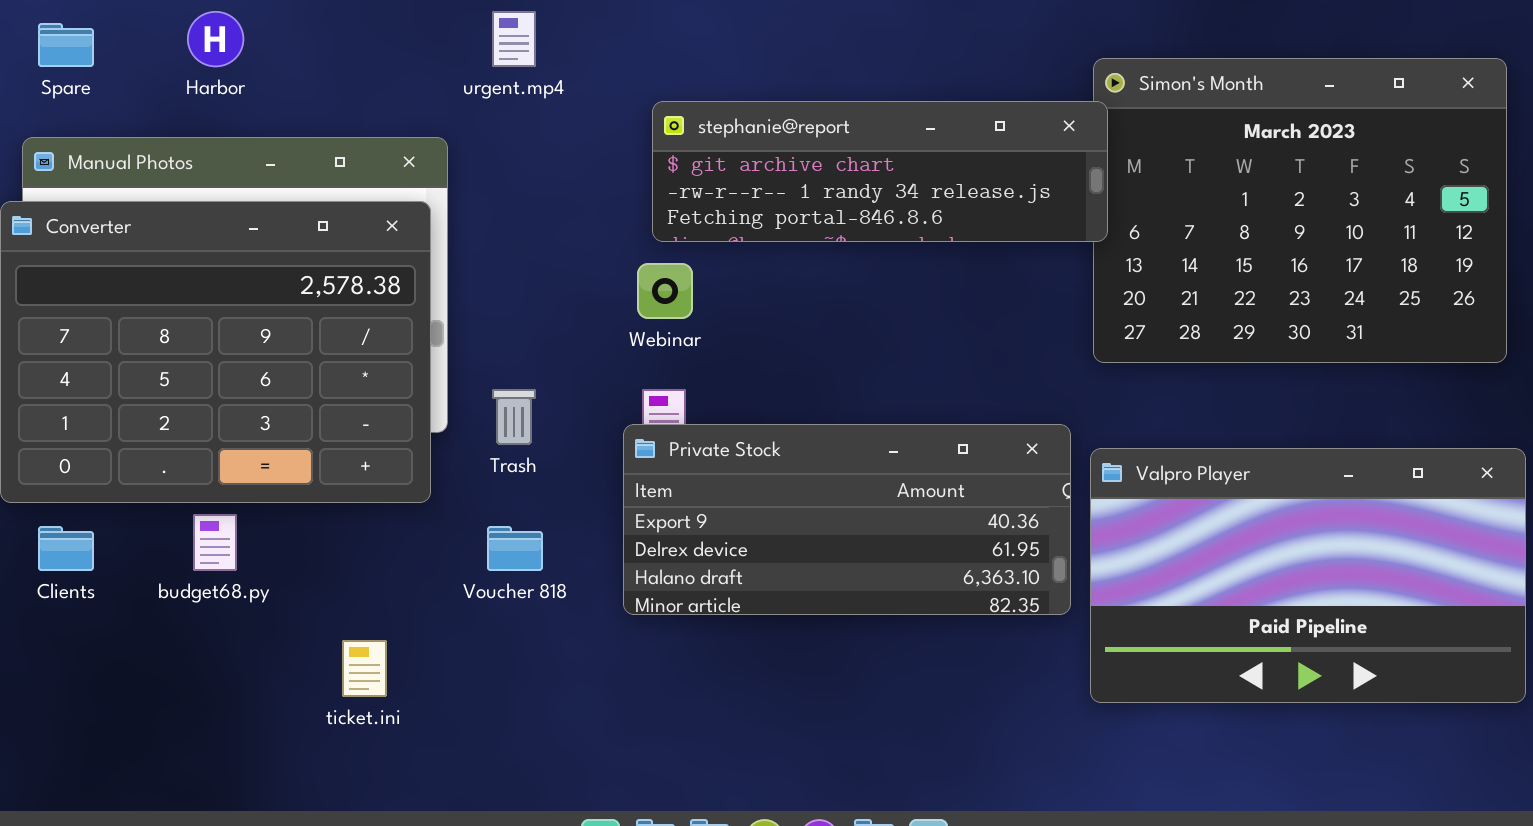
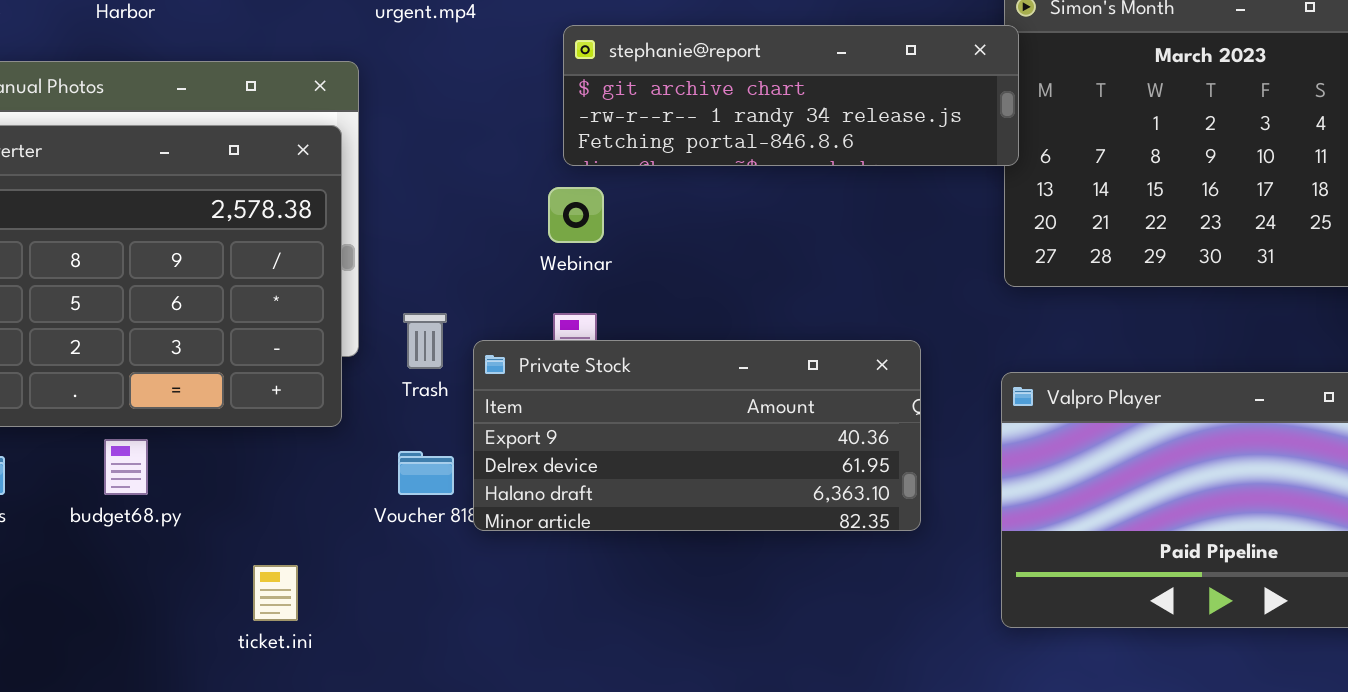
Private Stock: [623,424,1071,615] -> [473,340,921,531], moved

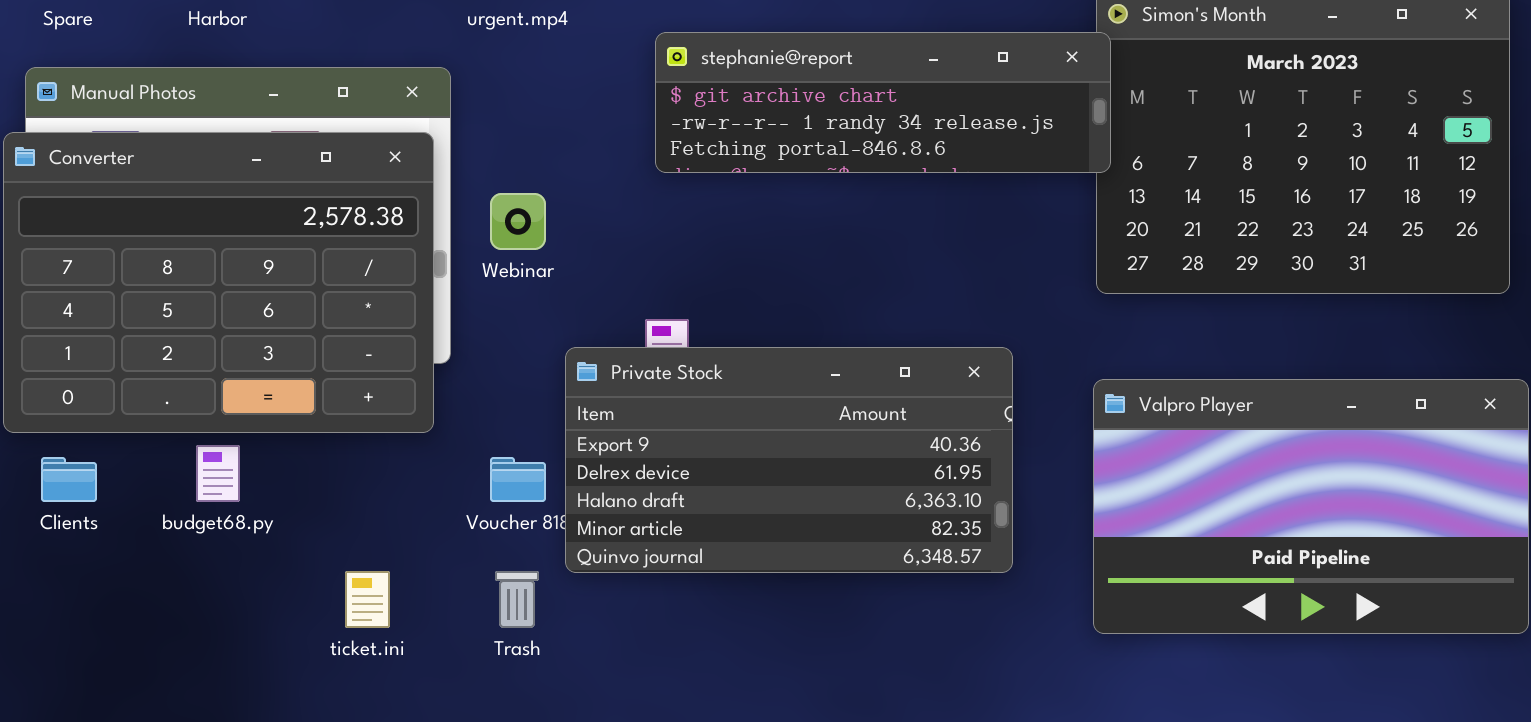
Webinar: [548,187,604,243] -> [490,193,546,250], moved
Trash: [403,313,447,369] -> [495,571,539,628], moved
Private Stock: [473,340,921,531] -> [565,347,1013,573], resized

